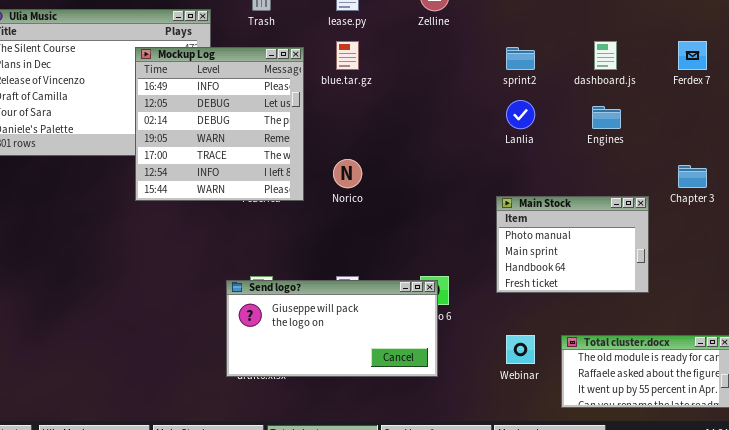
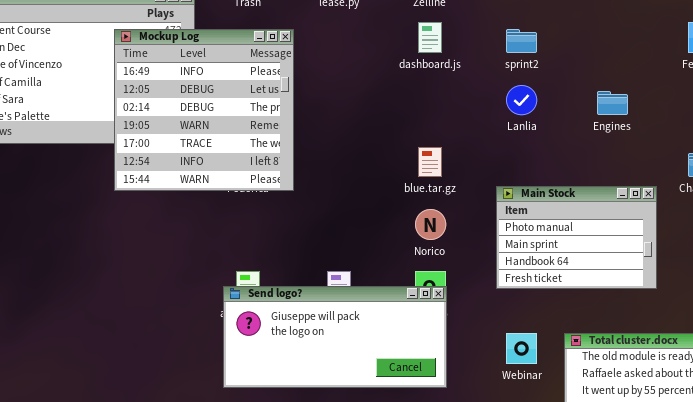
blue.tar.gz: [336,41,359,70] -> [418,147,442,177], moved
dashboard.js: [594,41,617,70] -> [418,22,442,53], moved
Norico: [333,159,362,188] -> [415,209,446,240], moved
Send logo?: [226,280,438,377] -> [223,286,447,388], moved

